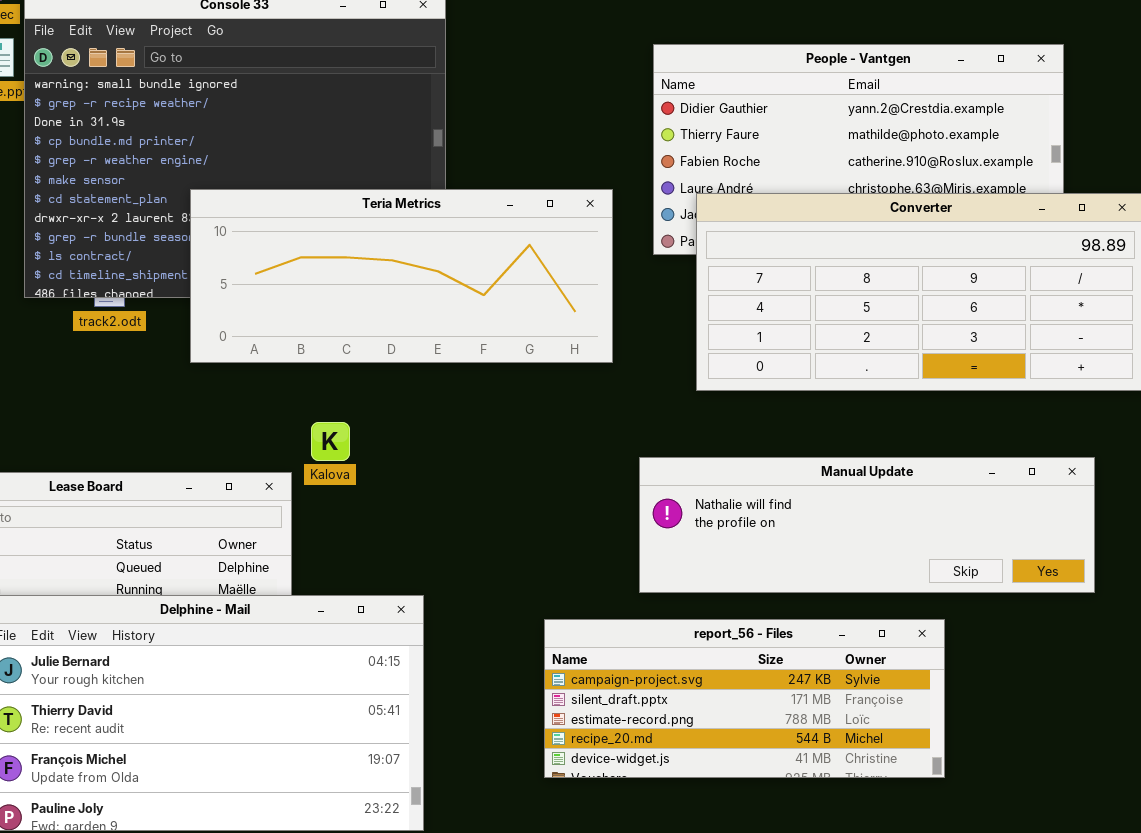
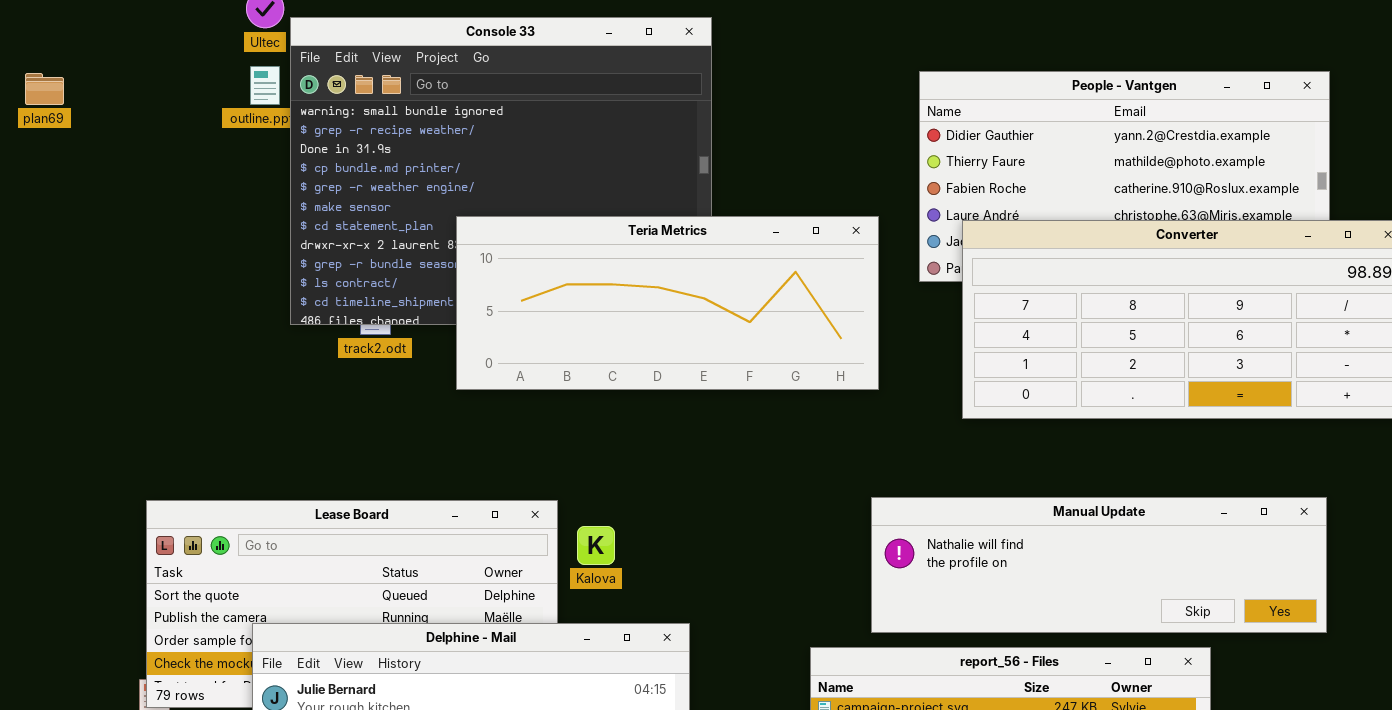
Kalova: [311,422,350,461] -> [577,526,615,565], moved
Manual Update: [639,457,1095,593] -> [871,497,1327,633], moved

